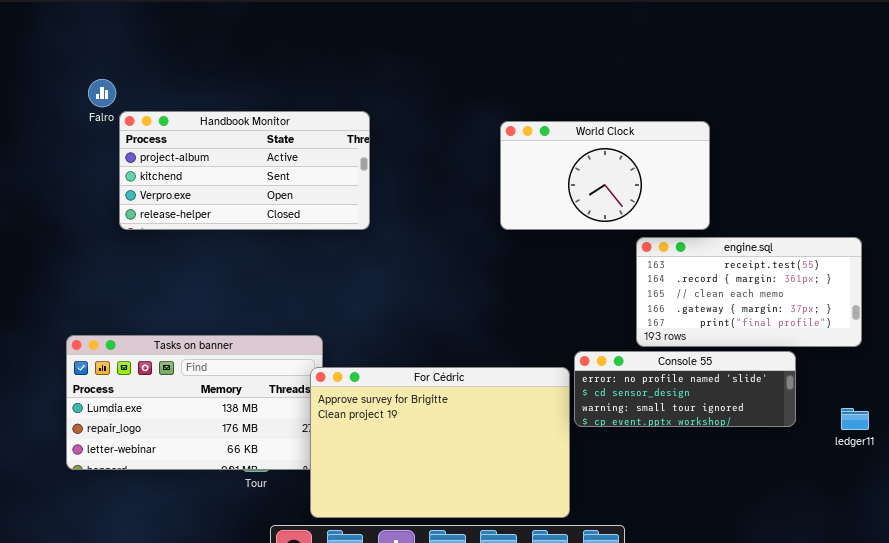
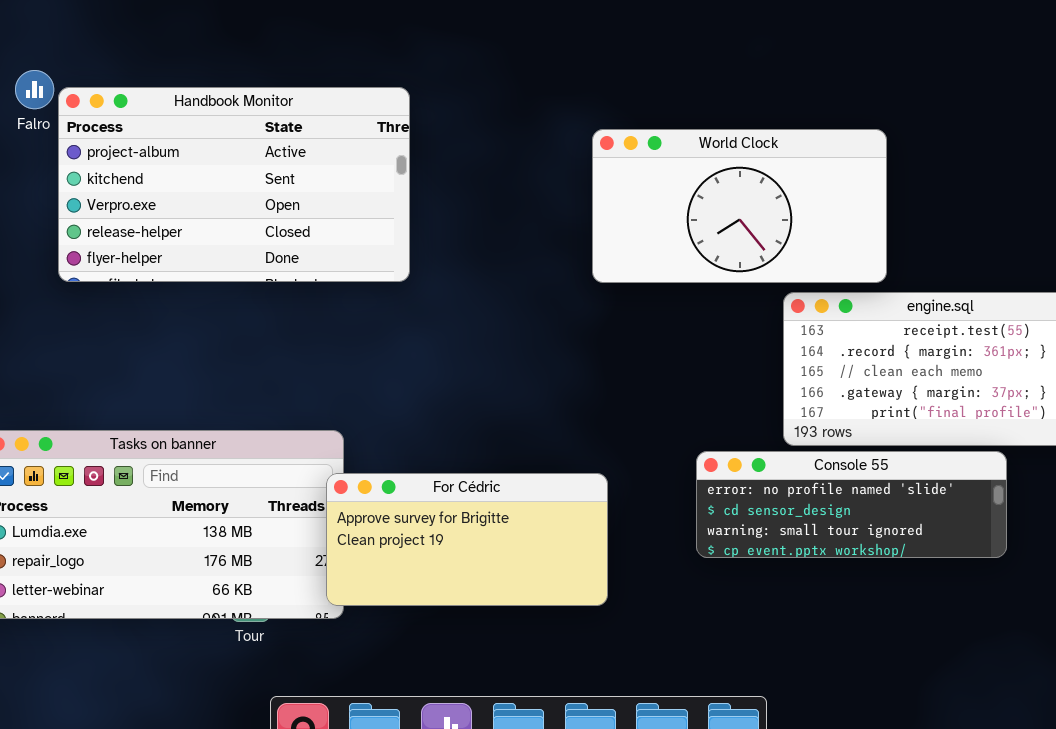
Handbook Monitor: [119,111,370,230] -> [58,87,410,282], resized
For Cédric: [310,367,570,518] -> [326,473,608,606], resized

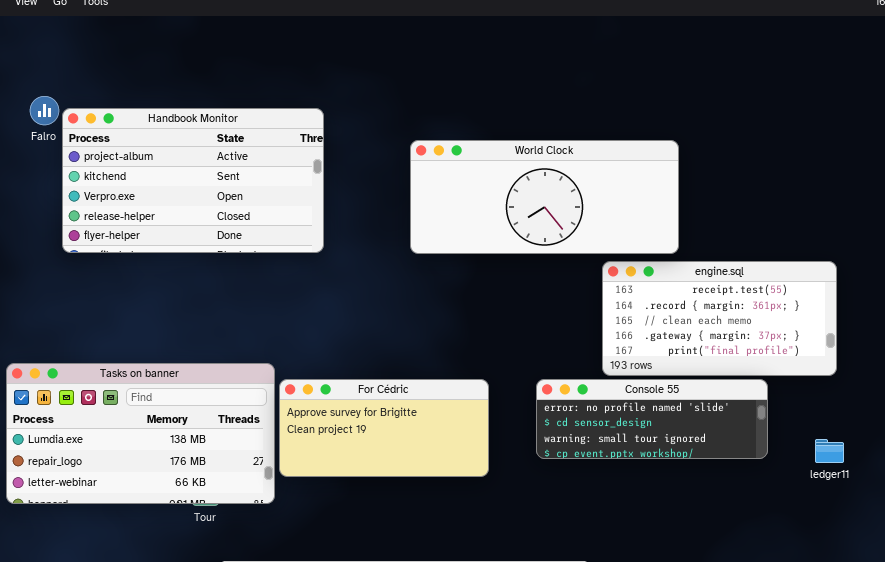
World Clock: [592,129,887,283] -> [410,140,679,254], resized
For Cédric: [326,473,608,606] -> [279,379,489,477], moved

